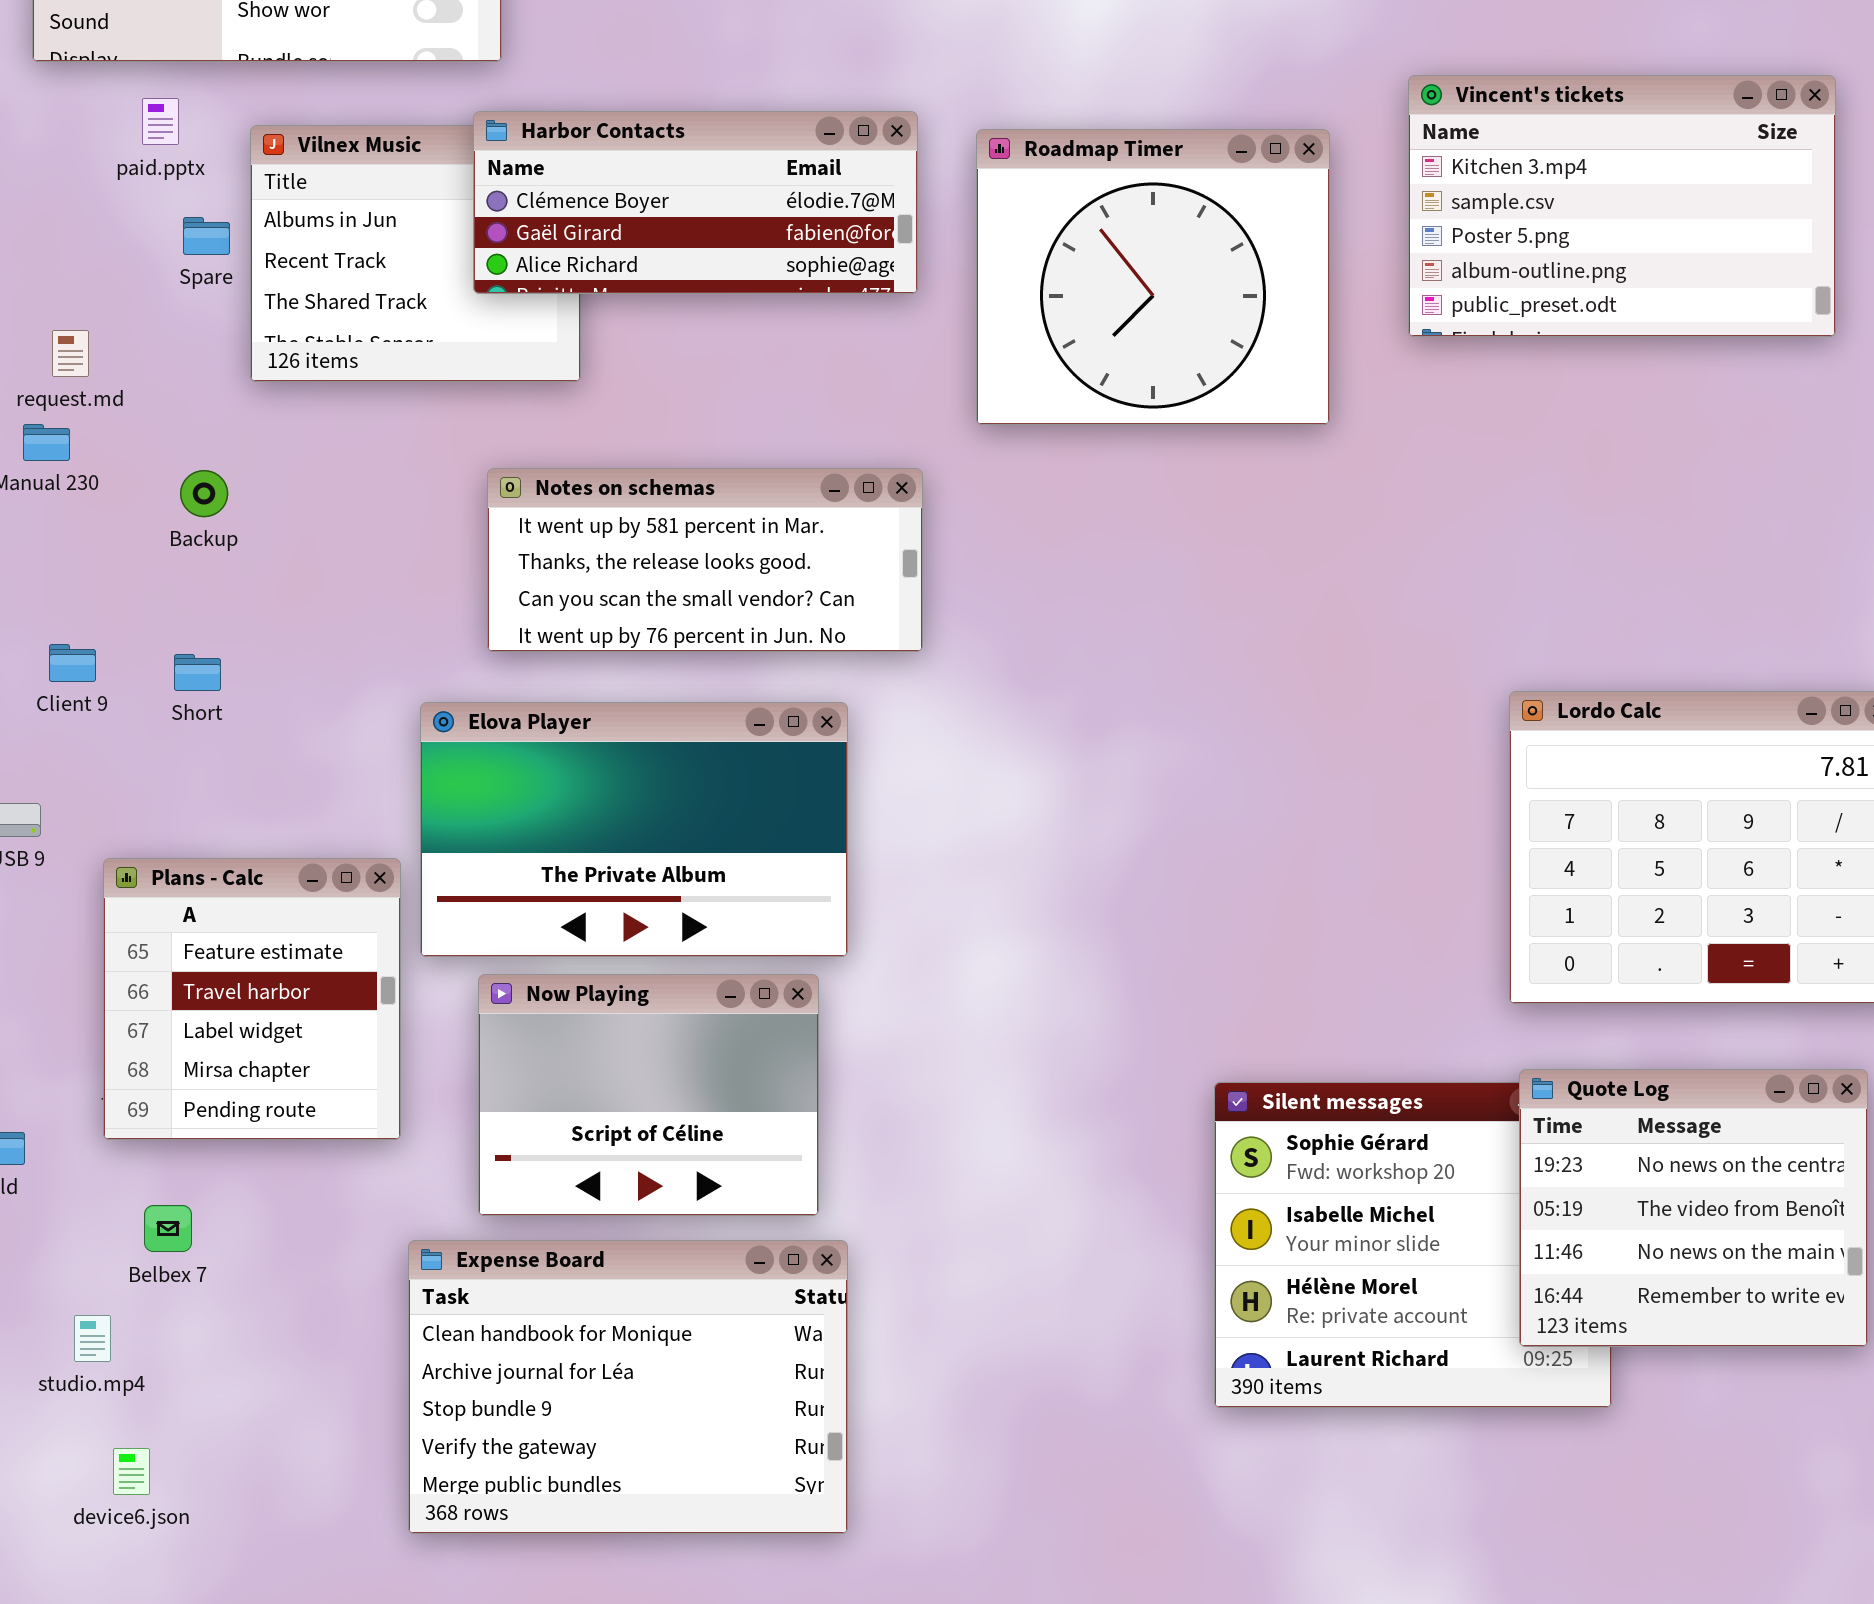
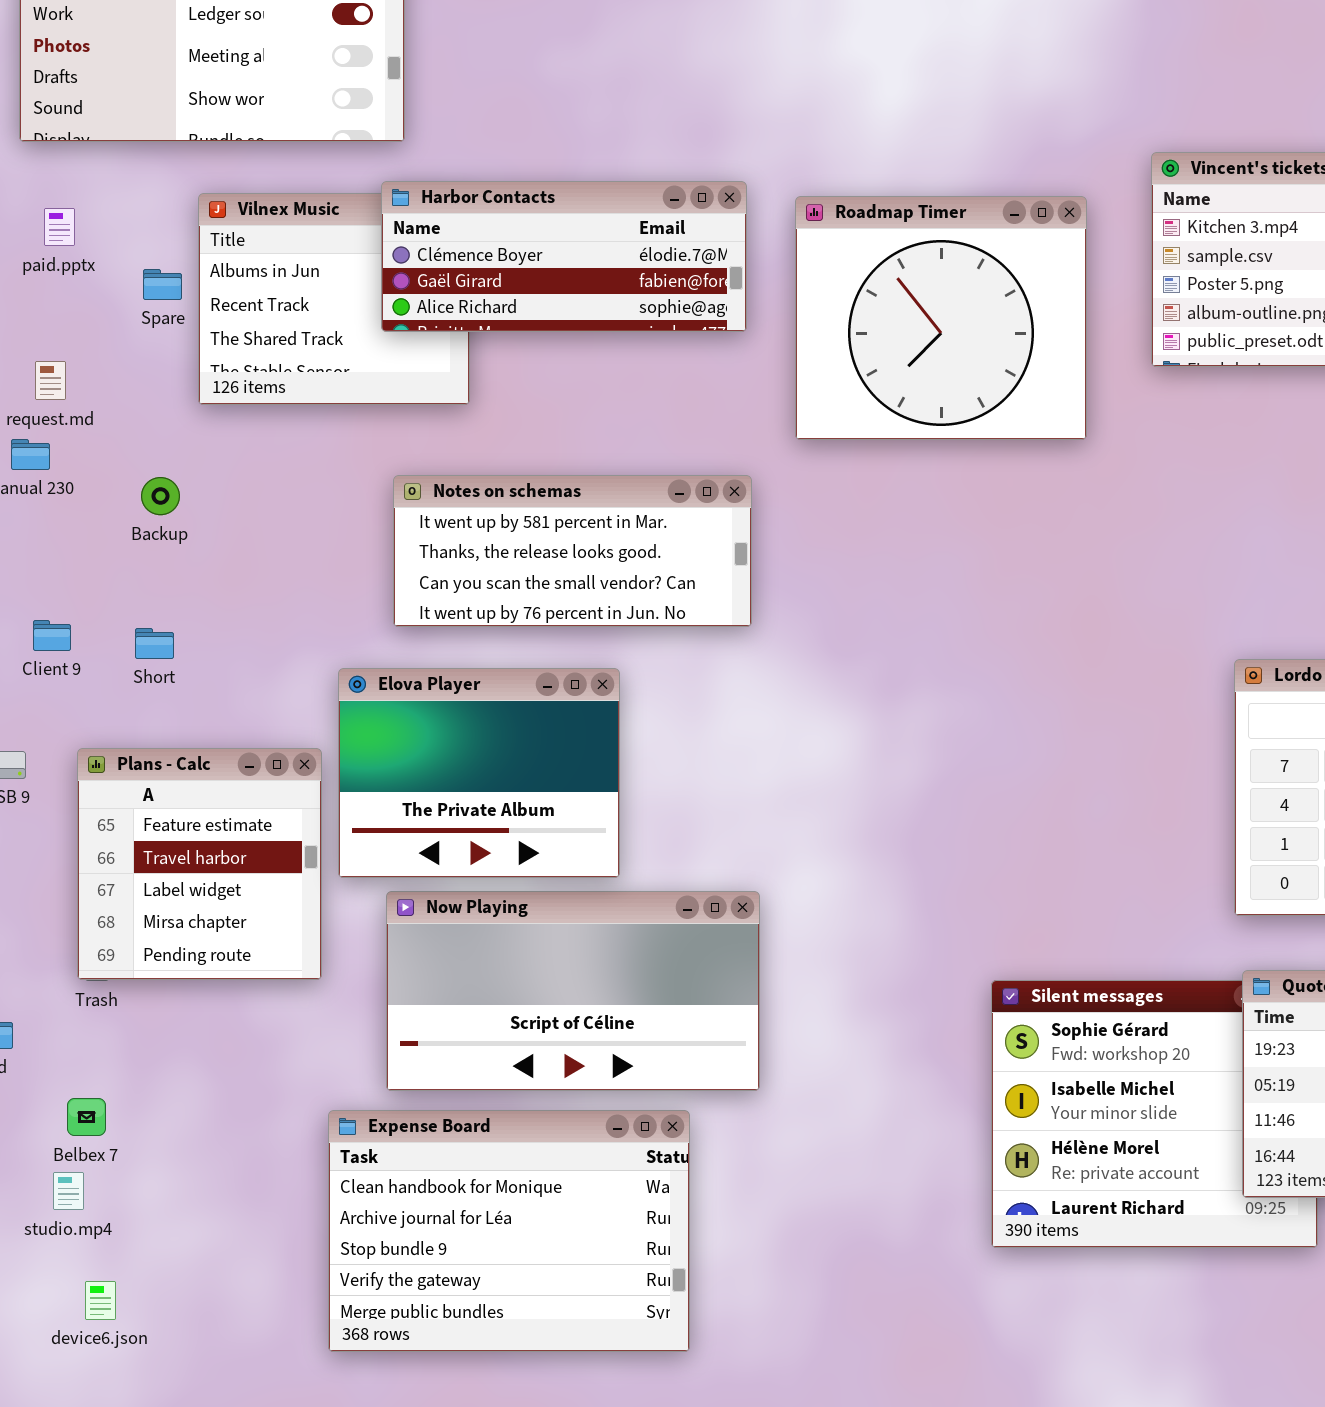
paid.pptx: [142,98,179,145] -> [44,208,75,246], moved
Elova Player: [420,702,848,957] -> [338,668,620,878], resized
Plans - Calc: [103,858,401,1140] -> [77,748,322,980], moved
Now Playing: [478,974,819,1216] -> [386,891,760,1091], resized
Belbex 7: [144,1205,192,1252] -> [67,1098,106,1136], moved

